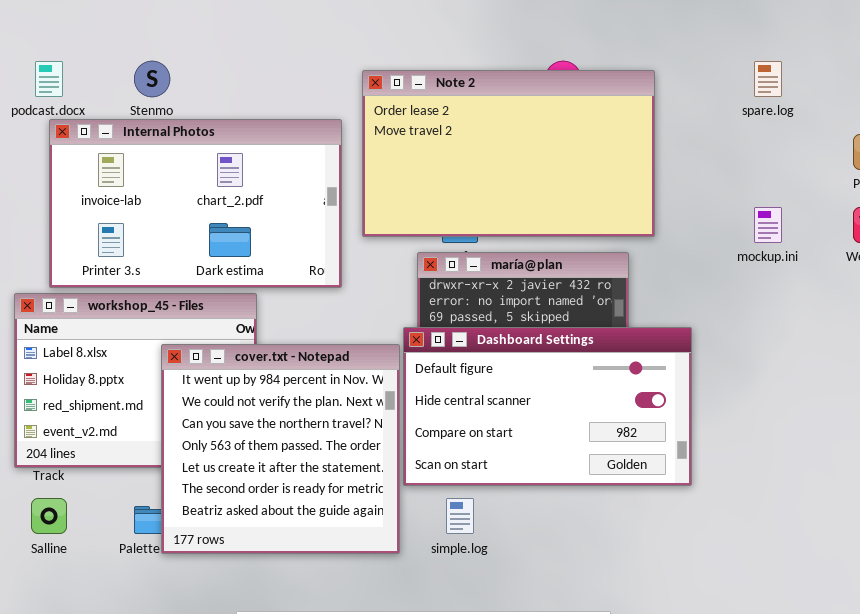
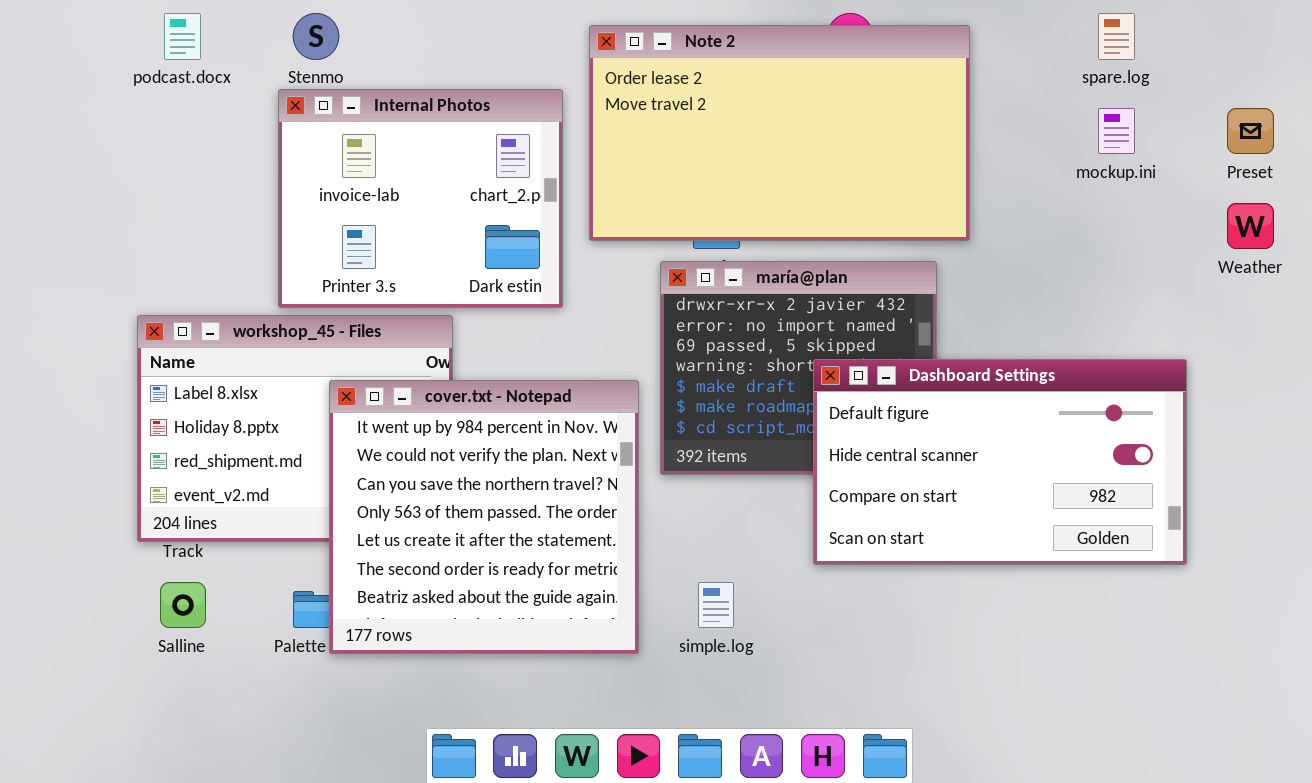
Internal Photos: [49,119,342,288] -> [278,89,563,308], resized
mockup.ini: [754,207,782,243] -> [1098,108,1135,154], moved
Dashboard Settings: [403,327,692,486] -> [813,359,1187,565], moved

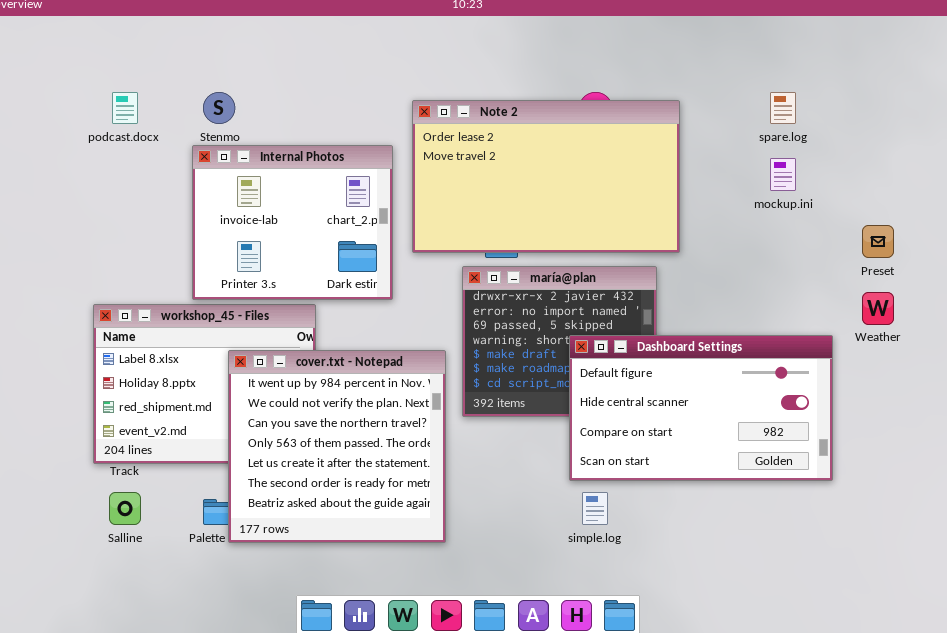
Preset: [1227,108,1274,154] -> [862,225,894,258], moved
Weather: [1227,203,1274,249] -> [862,292,894,325], moved
simple.log: [698,582,734,628] -> [582,492,608,525], moved

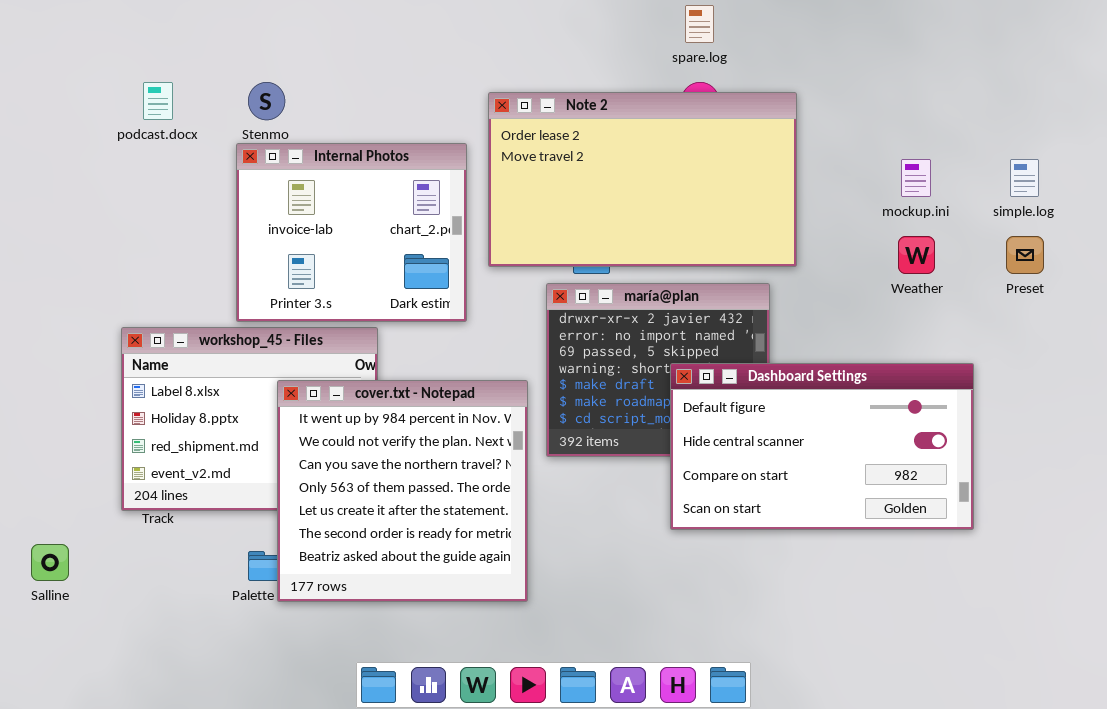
spare.log: [770,92,796,124] -> [685,5,714,43], moved
Weather: [862,292,894,325] -> [898,236,935,274], moved
Salline: [109,492,141,525] -> [31,544,69,581], moved
simple.log: [582,492,608,525] -> [1010,159,1039,197], moved

